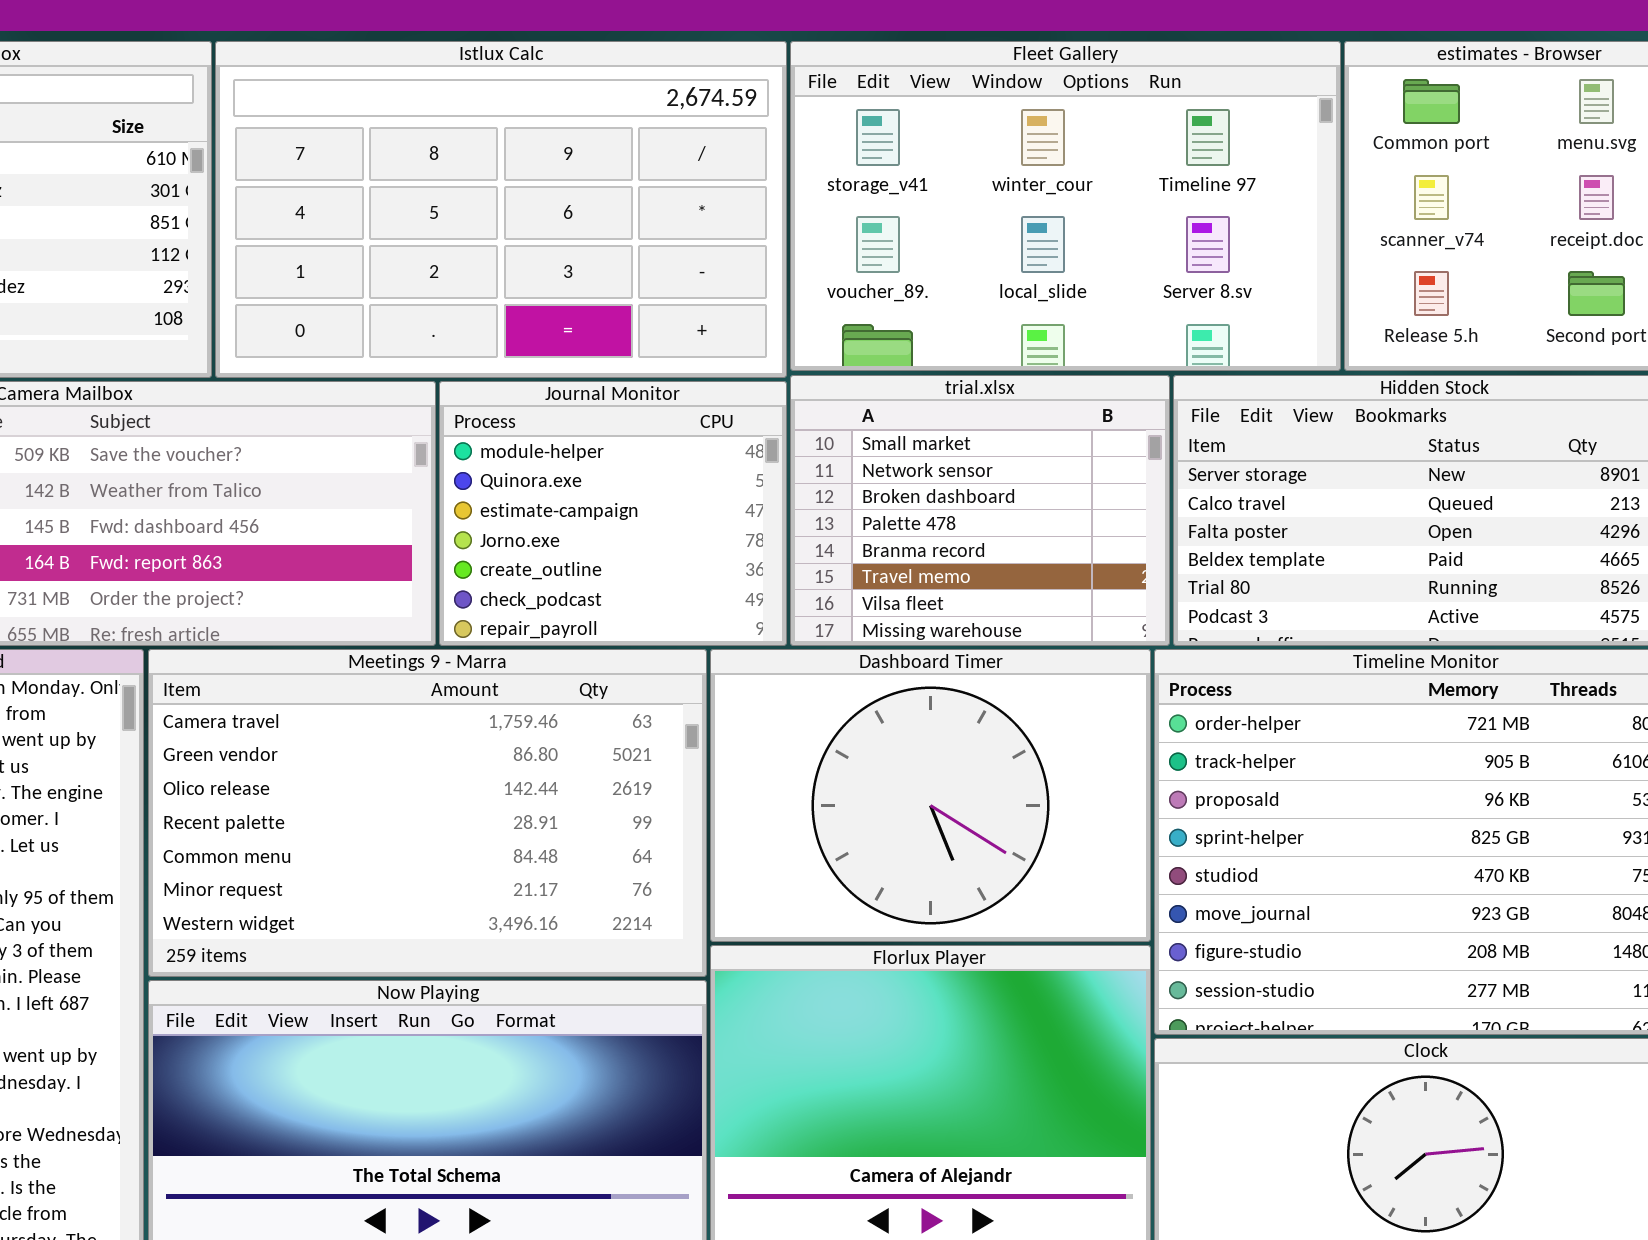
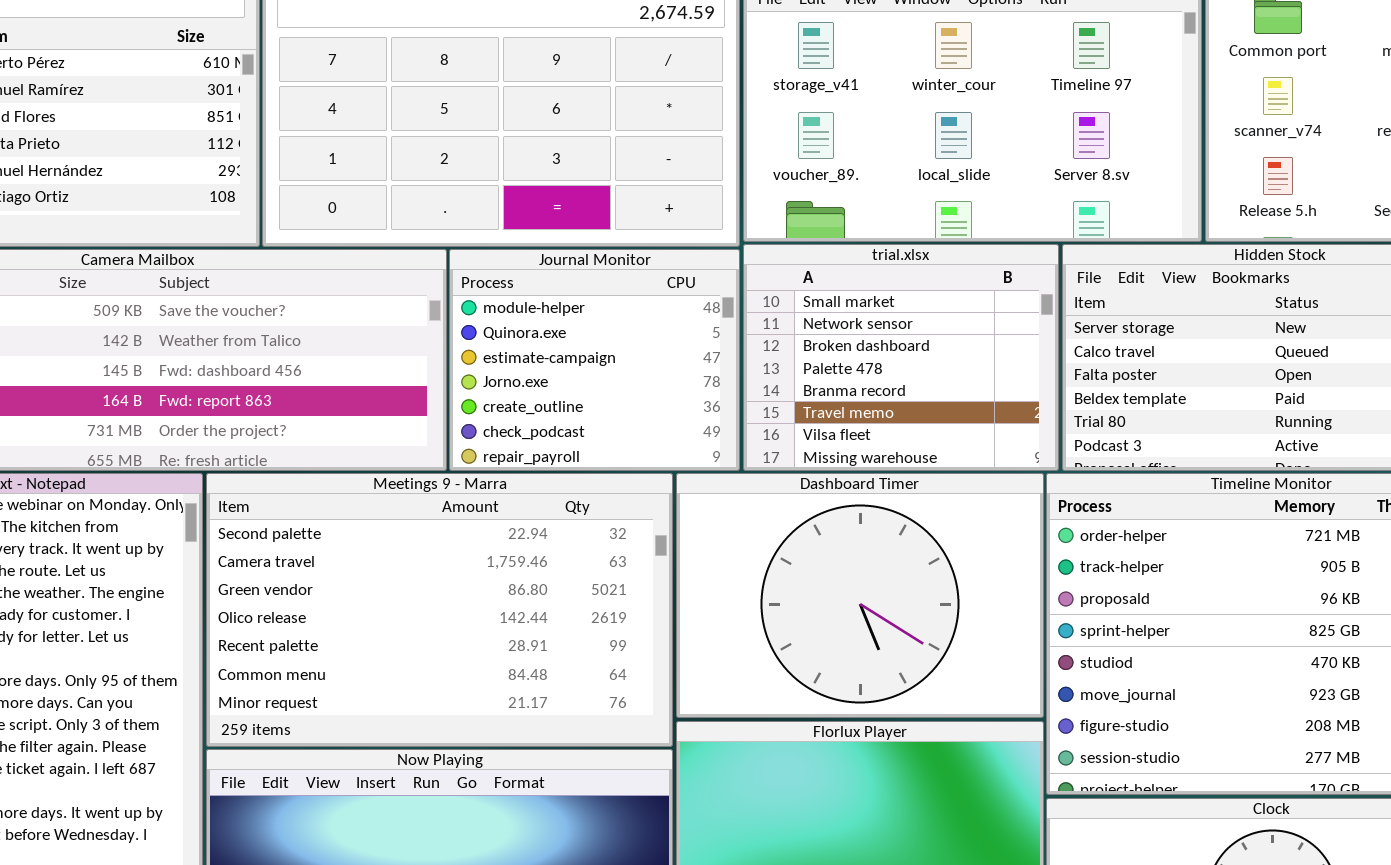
Meetings 9 - Marra: [148,649,707,977] -> [206,473,673,747], scrolled up 1 row

